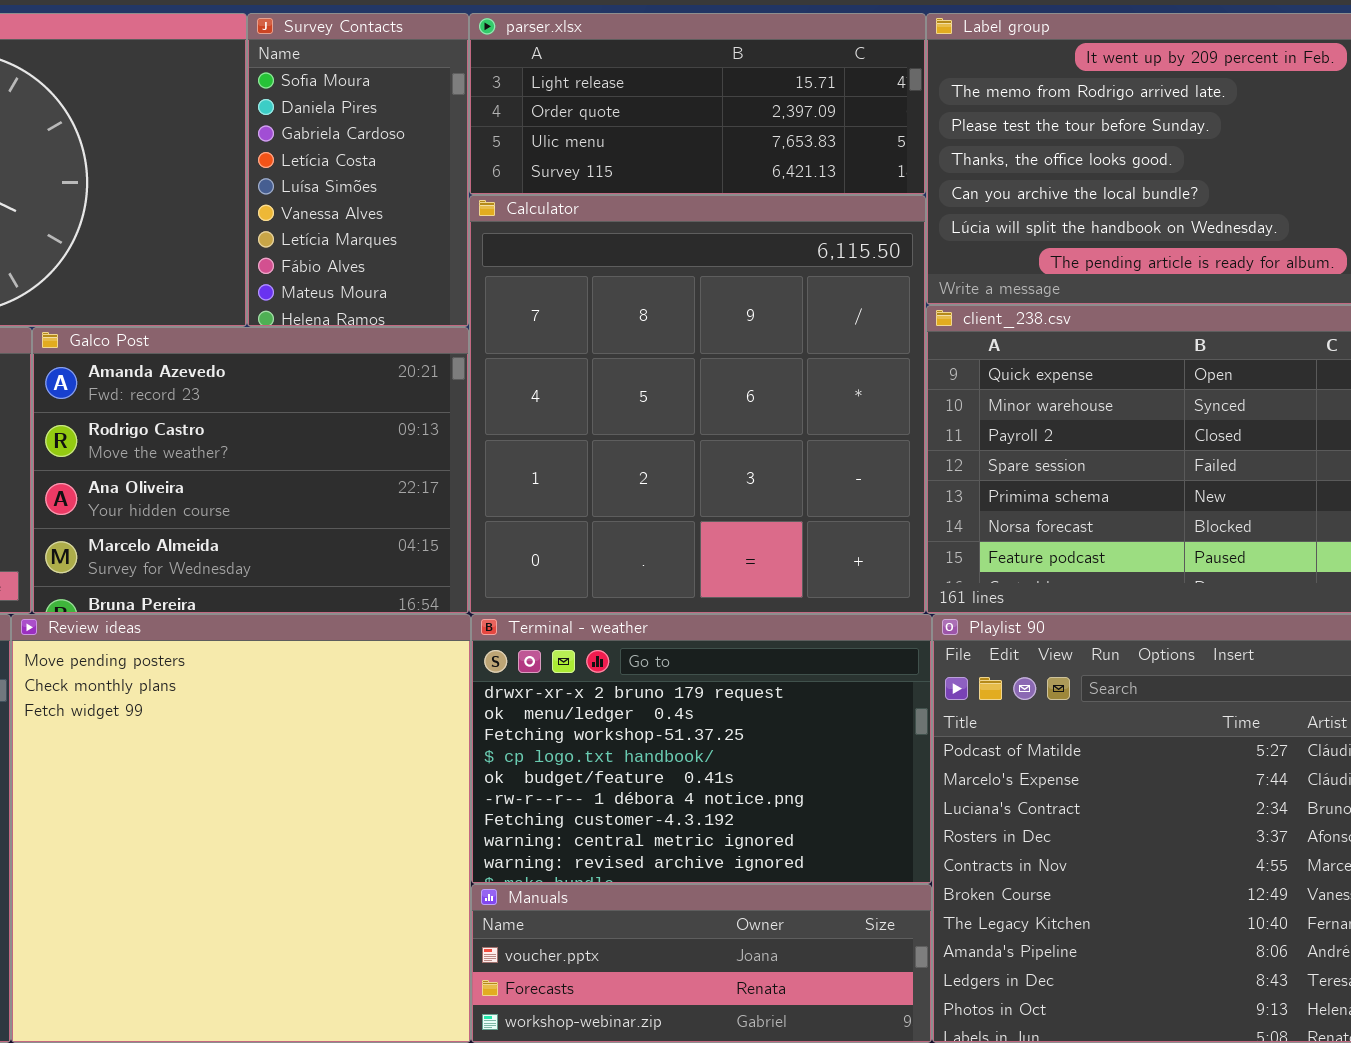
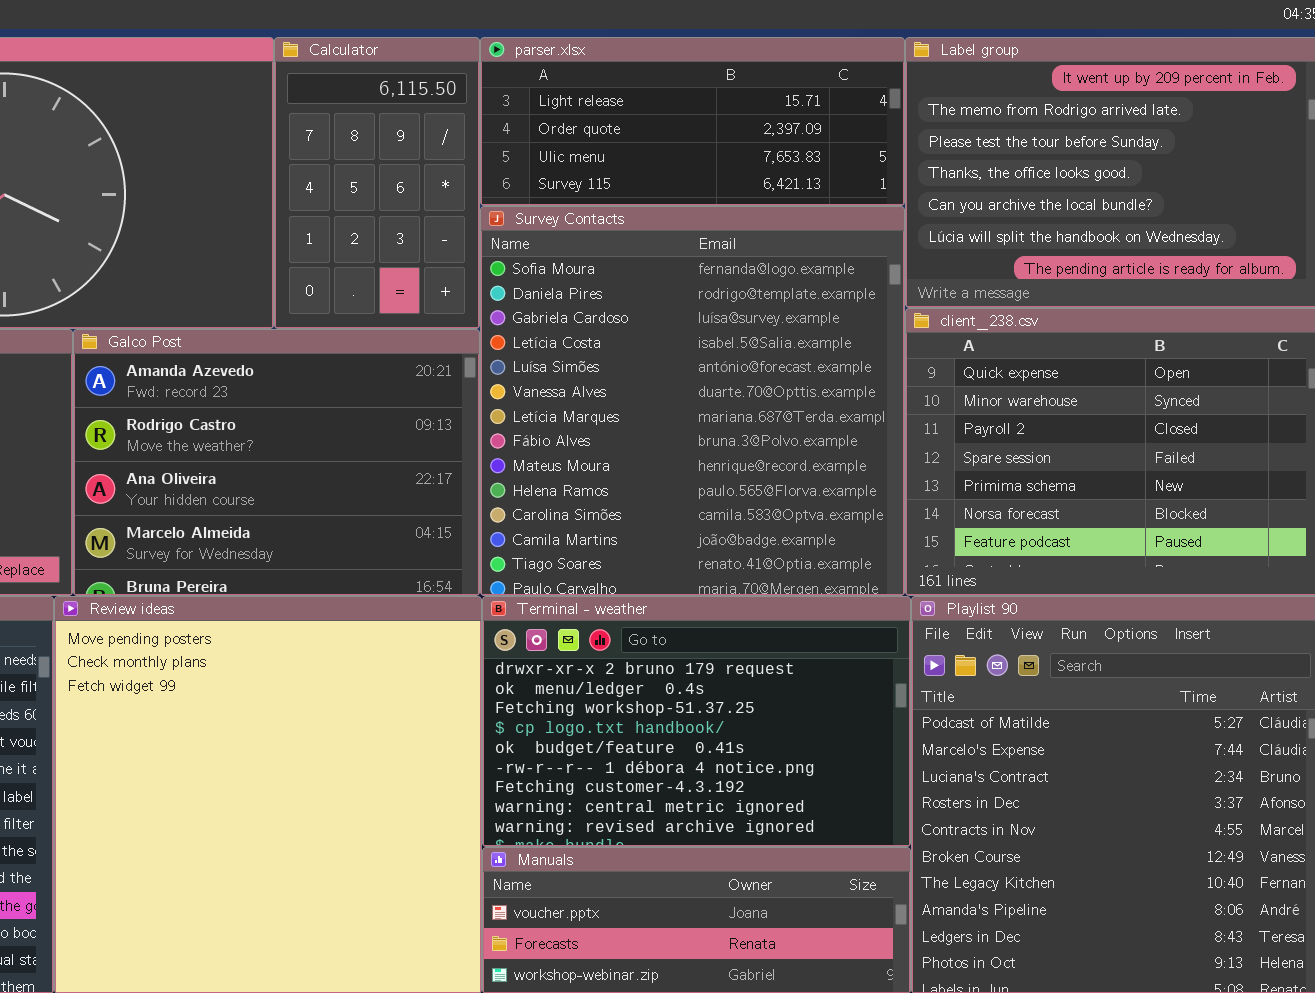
Survey Contacts: [247,13,469,327] -> [480,206,905,596], moved, resized
Calculator: [469,195,926,614] -> [274,37,480,329], moved, resized

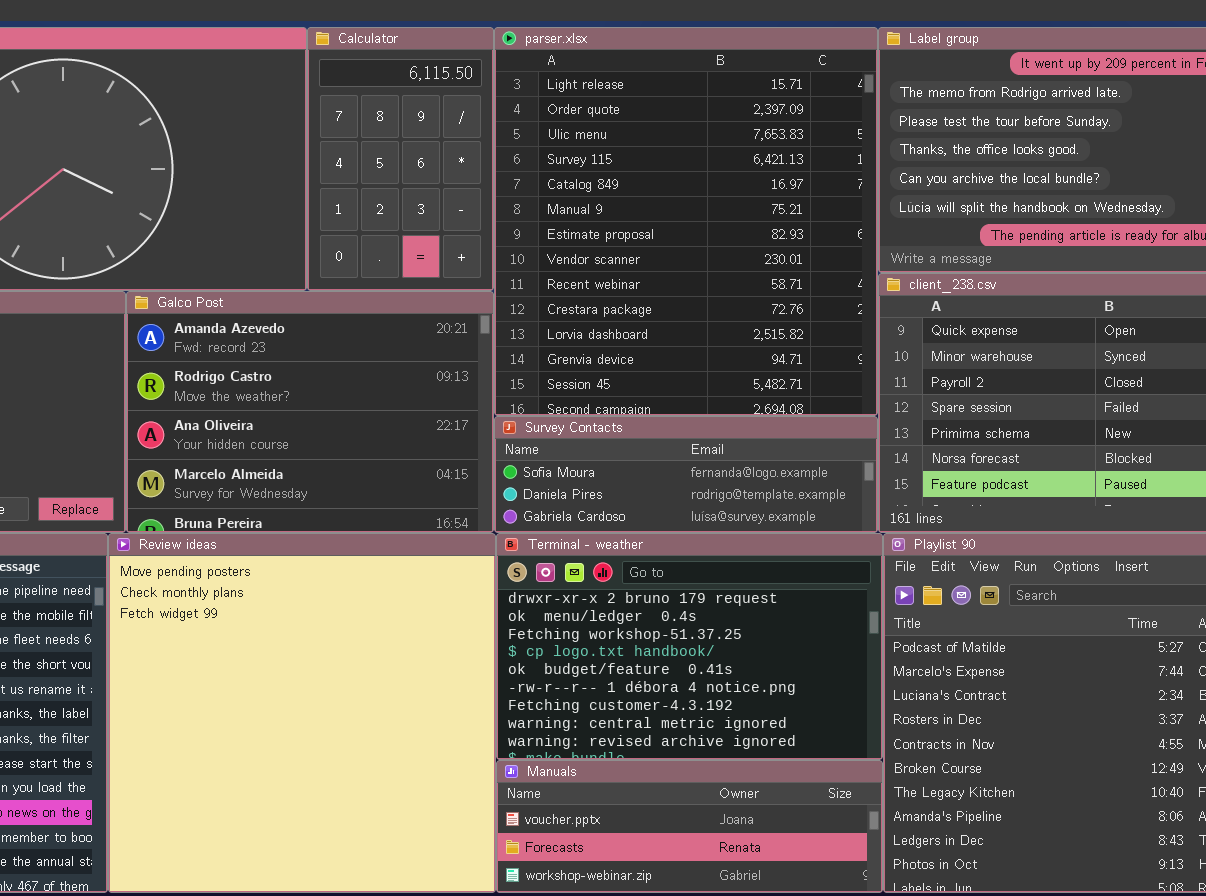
parser.xlsx: [480,37,905,206] -> [494,27,878,416], resized
Survey Contacts: [480,206,905,596] -> [494,416,878,533], resized

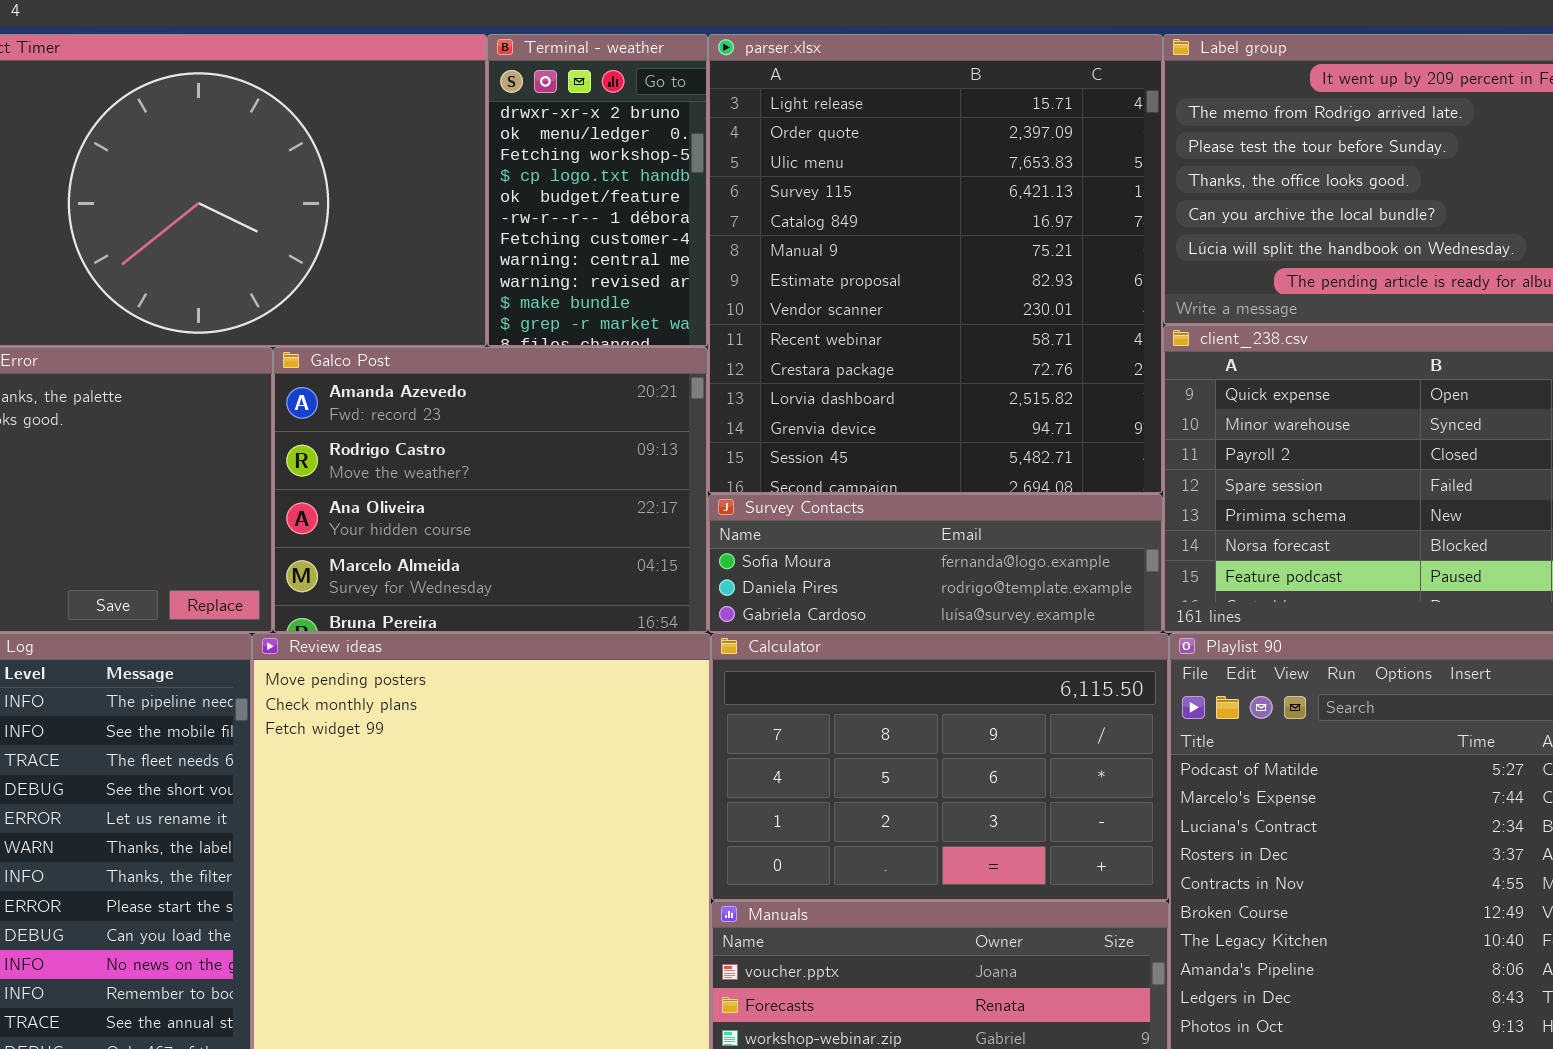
Calculator: [307,27,494,291] -> [711,633,1169,901], moved, resized
Terminal - weather: [496,533,883,760] -> [487,34,708,347], moved, resized

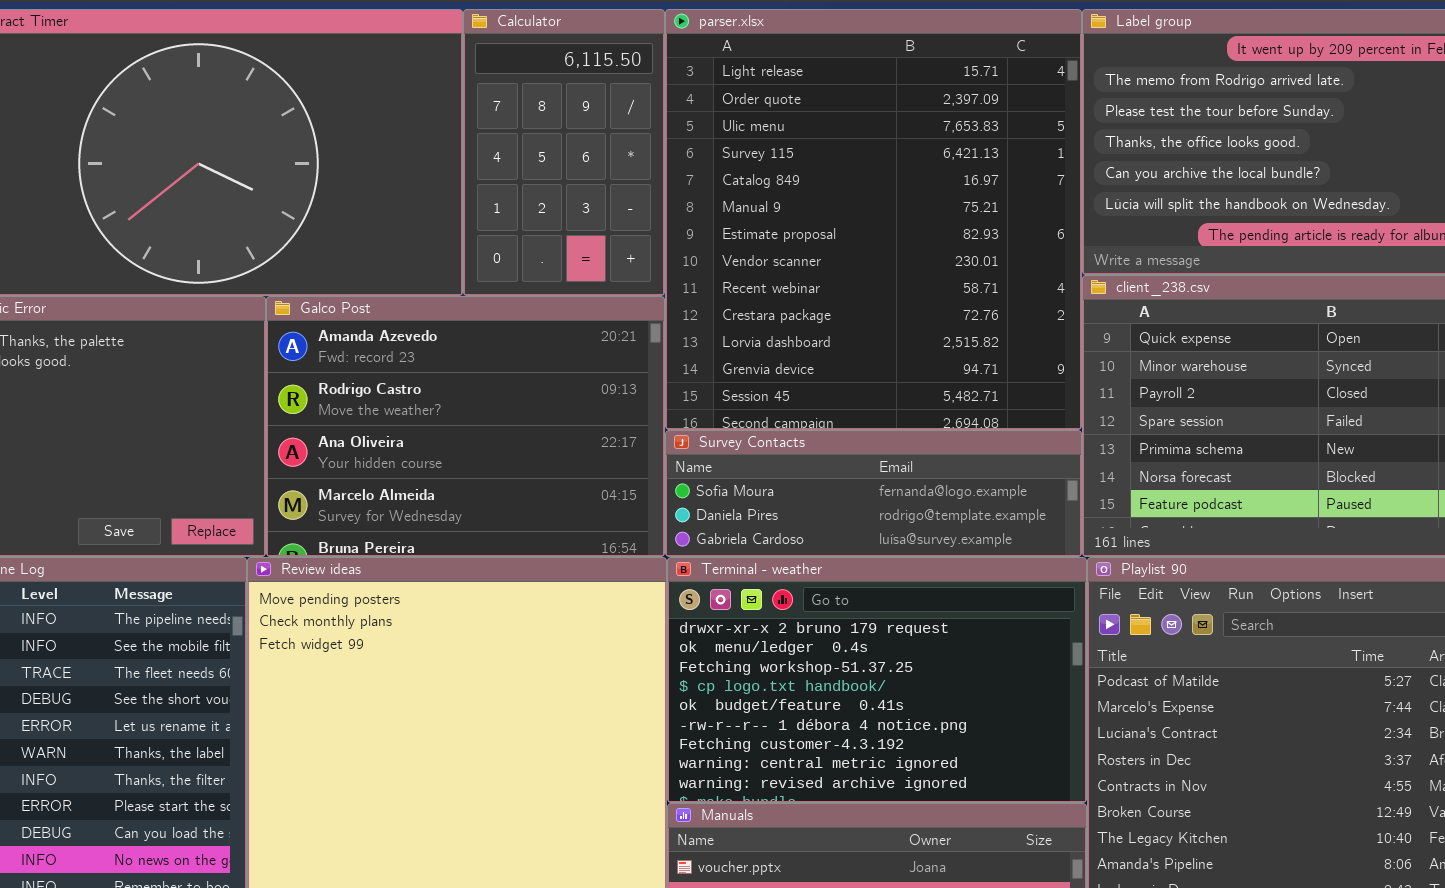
Terminal - weather: [487,34,708,347] -> [667,557,1087,803], moved, resized
Calculator: [711,633,1169,901] -> [463,9,665,296], moved, resized

